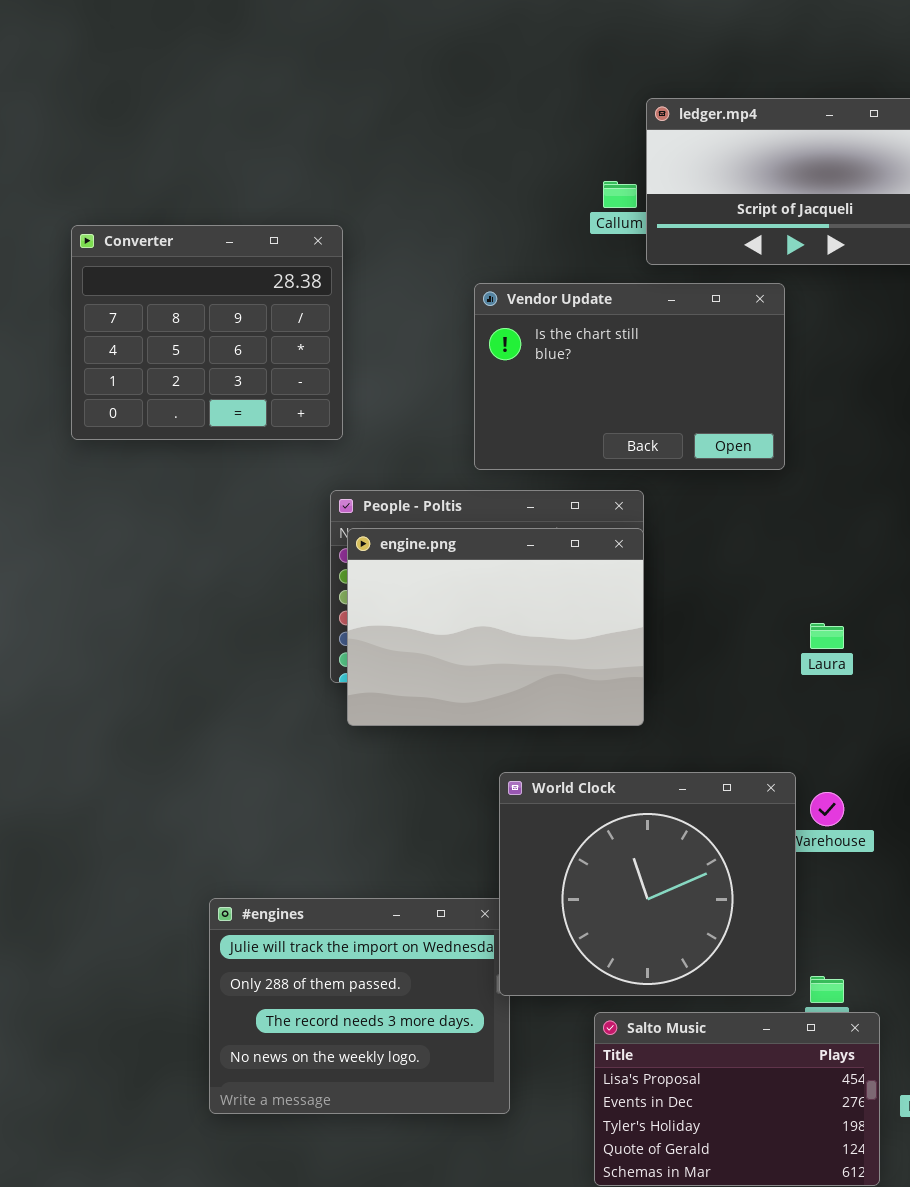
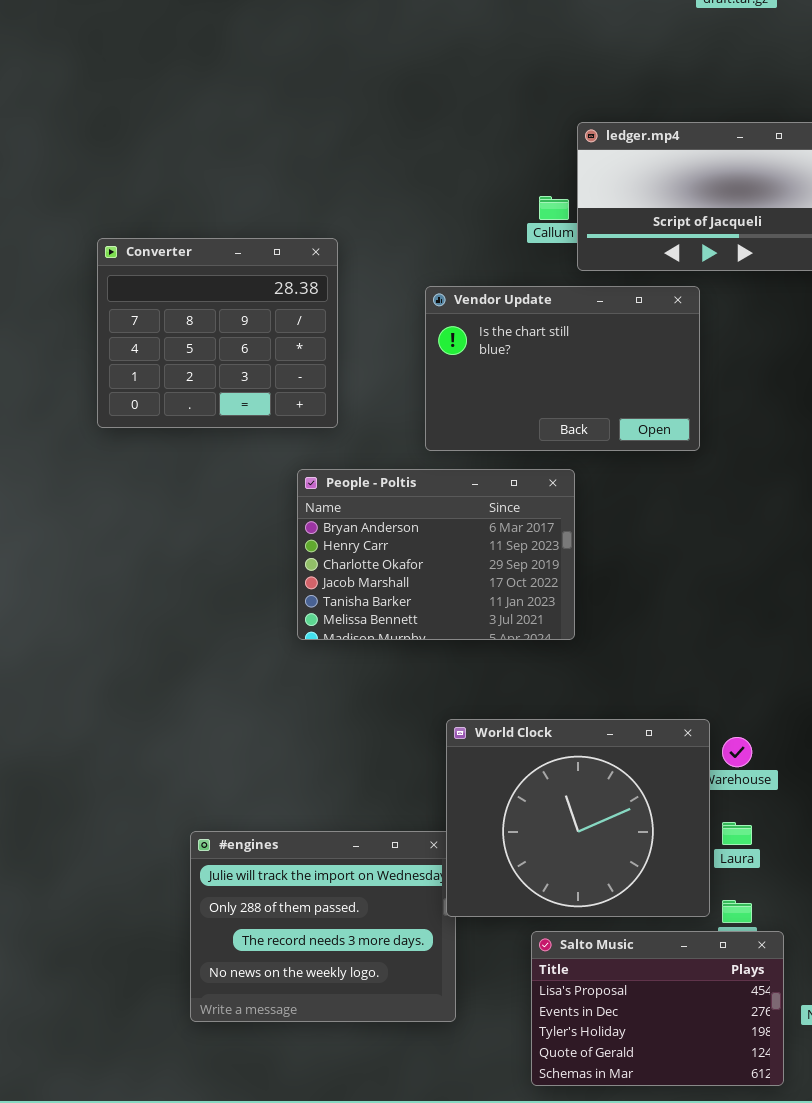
Converter: [71,225,343,440] -> [97,238,338,428], moved
engine.png: [347,528,644,726] -> none, closed
Laura: [810,623,844,649] -> [722,822,752,845], moved

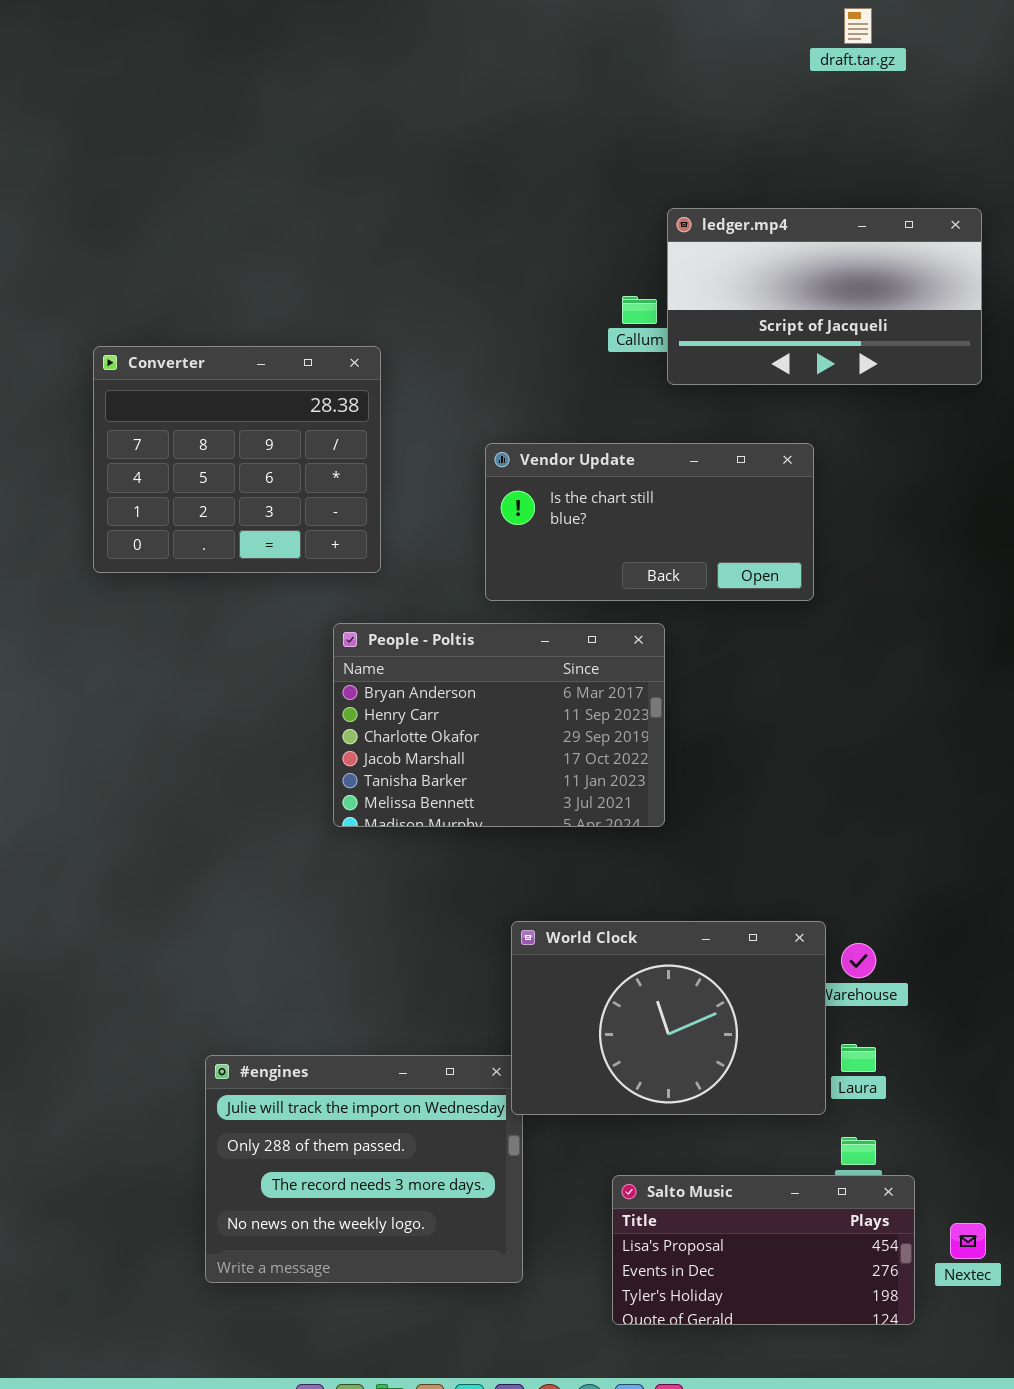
Vendor Update: [425,286,700,451] -> [485,443,814,601], resized
World Clock: [446,719,710,917] -> [511,921,826,1115], resized
Salto Music: [531,931,784,1086] -> [612,1175,915,1325], resized

